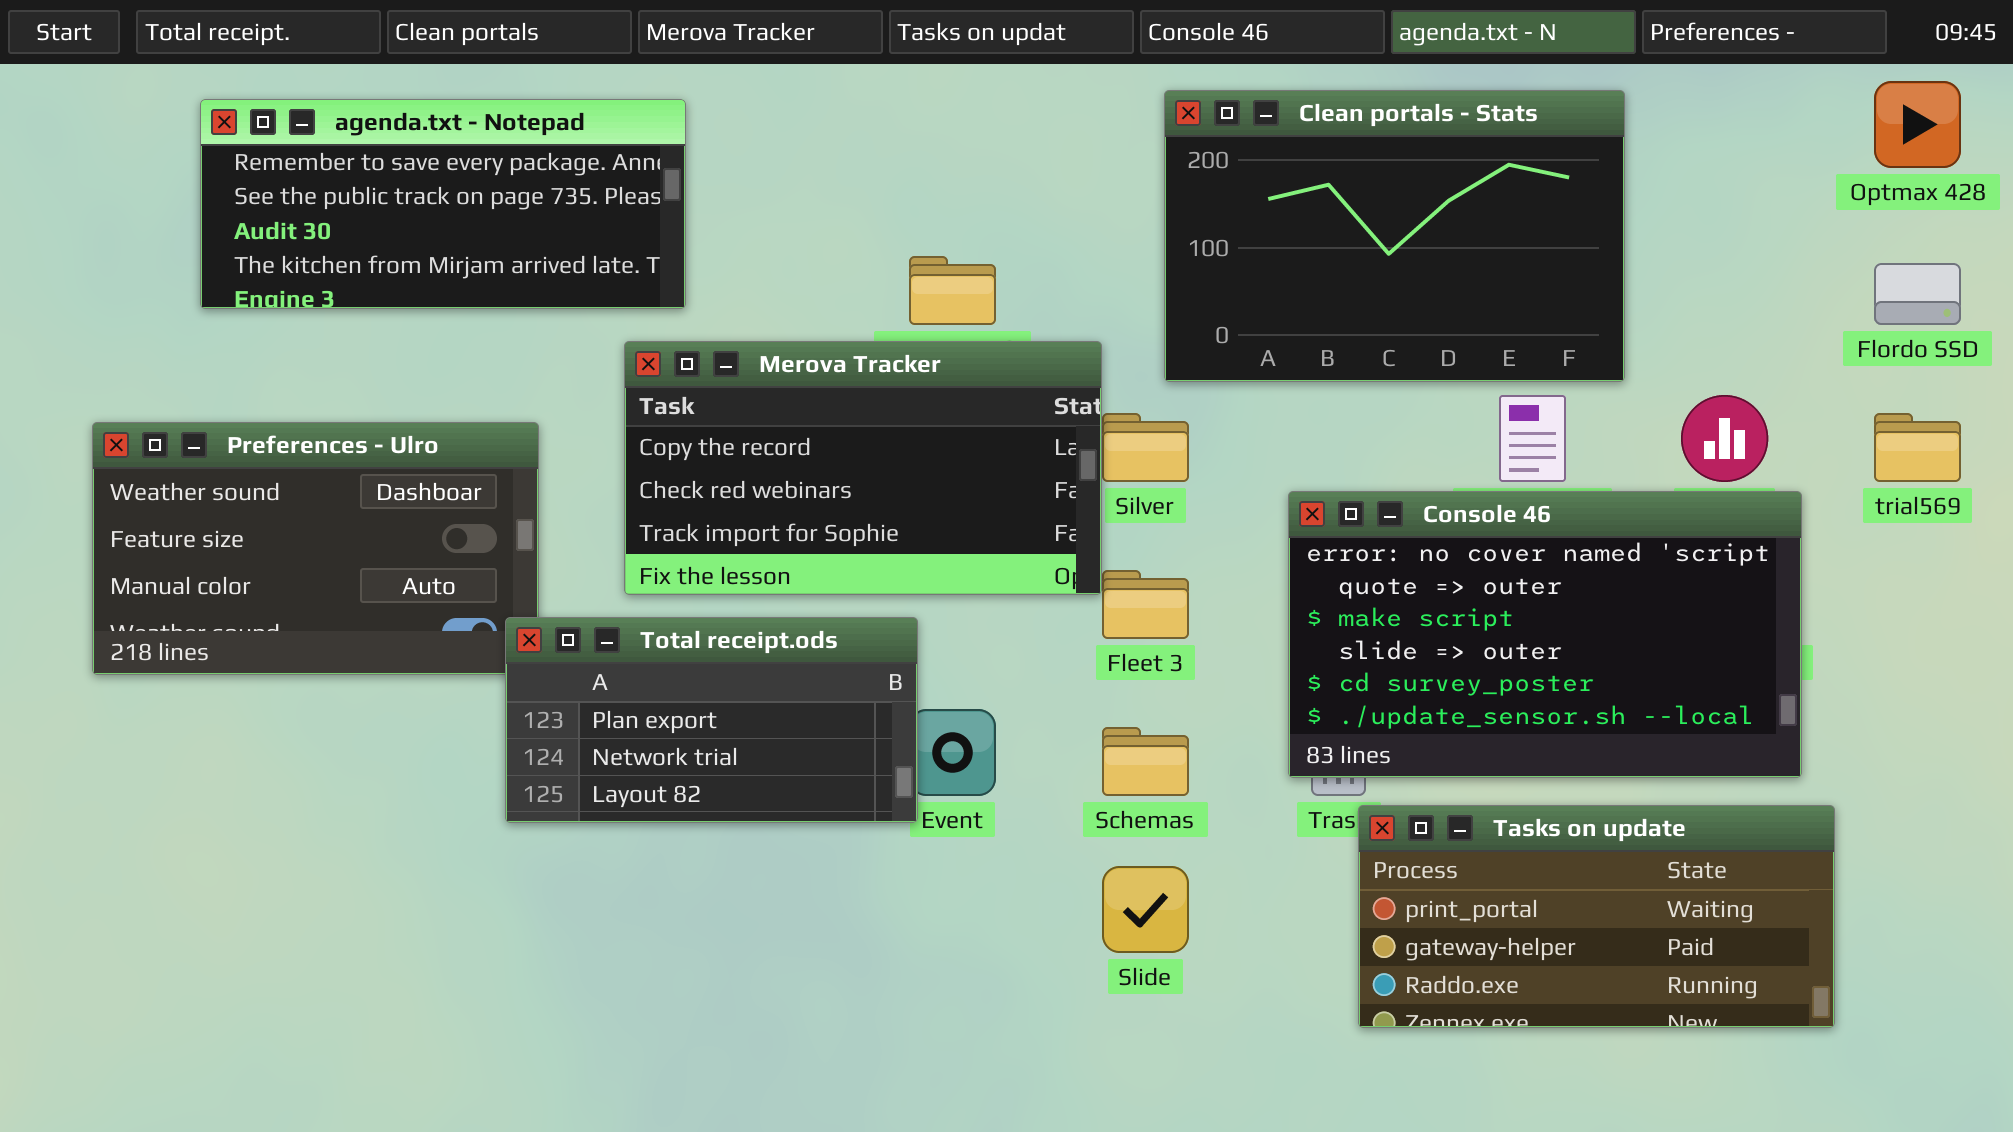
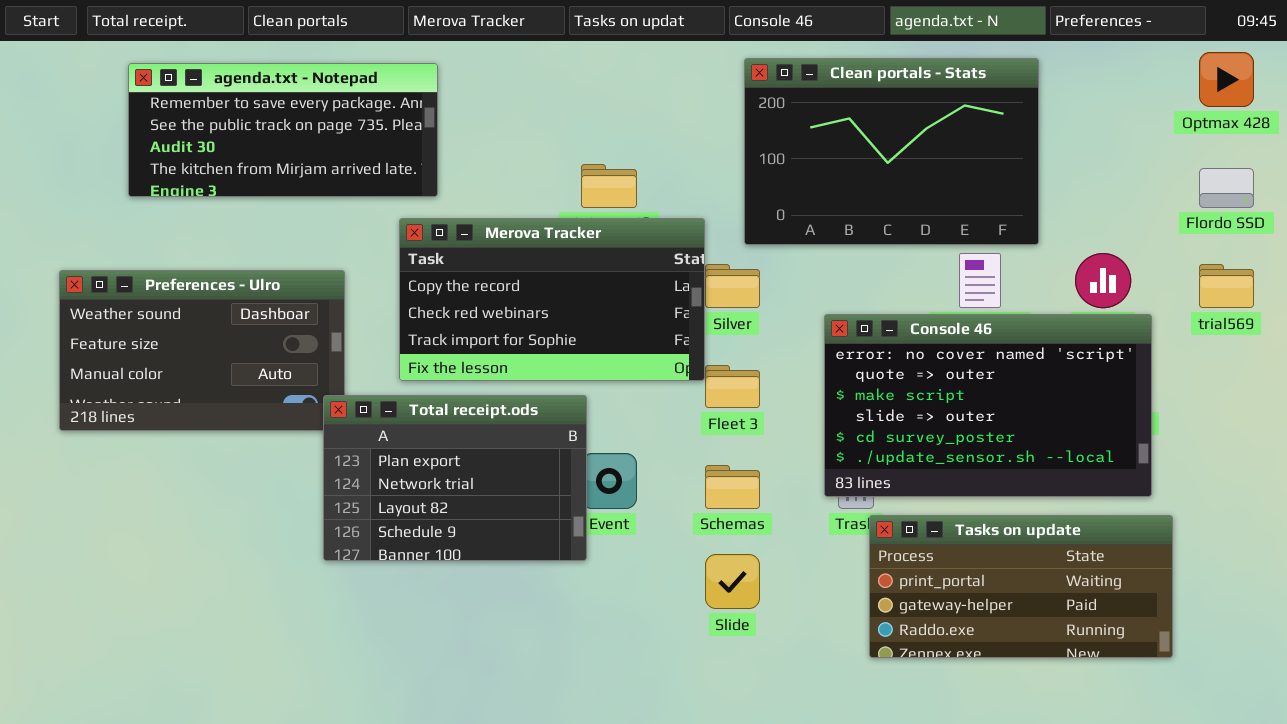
Total receipt.ods: [505,617,918,823] -> [323,395,587,561], resized

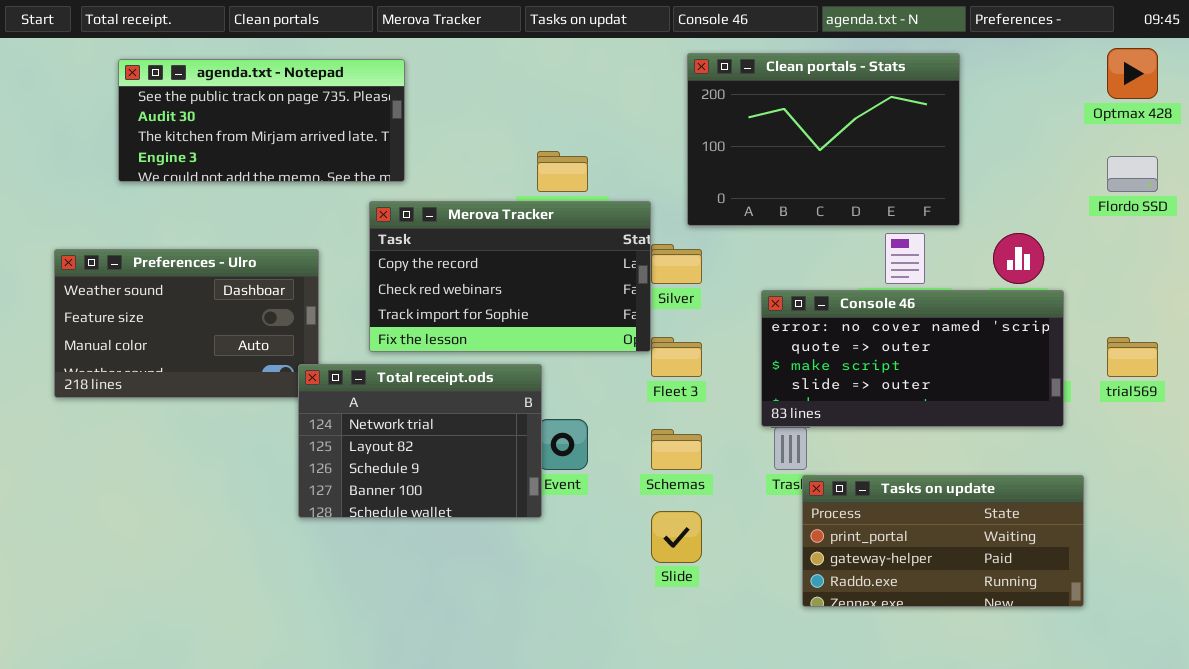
agenda.txt - Notepad: [128,63,438,197] -> [118,59,405,182], scrolled down 1 row
trial569: [1199,264,1254,308] -> [1107,337,1158,377], moved
Console 46: [824,314,1152,497] -> [761,290,1064,427], resized
Total receipt.ods: [323,395,587,561] -> [298,364,542,518], scrolled down 1 row

